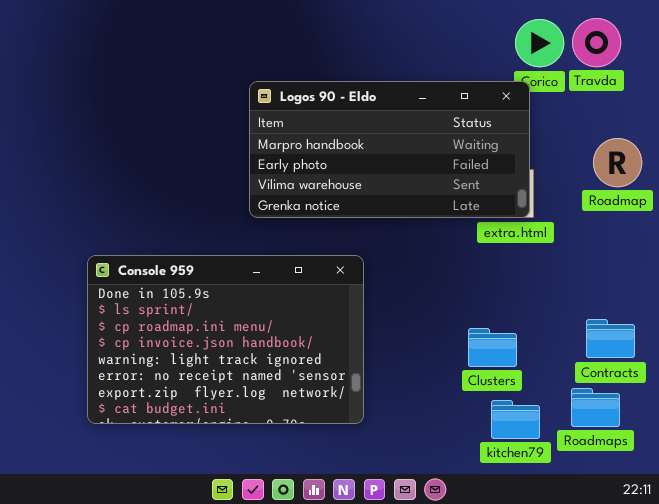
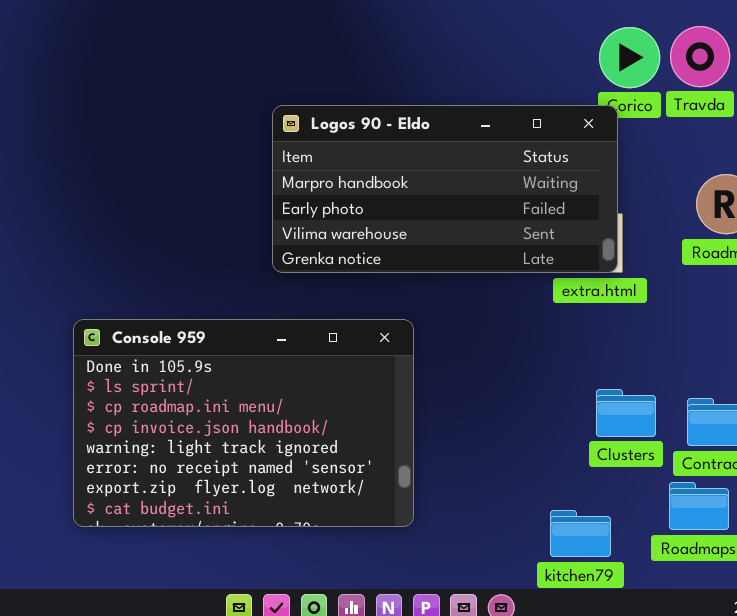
Clusters: [468,328,517,367] -> [596,389,656,437], moved
kitchen79: [491,400,540,439] -> [550,510,611,557], moved

